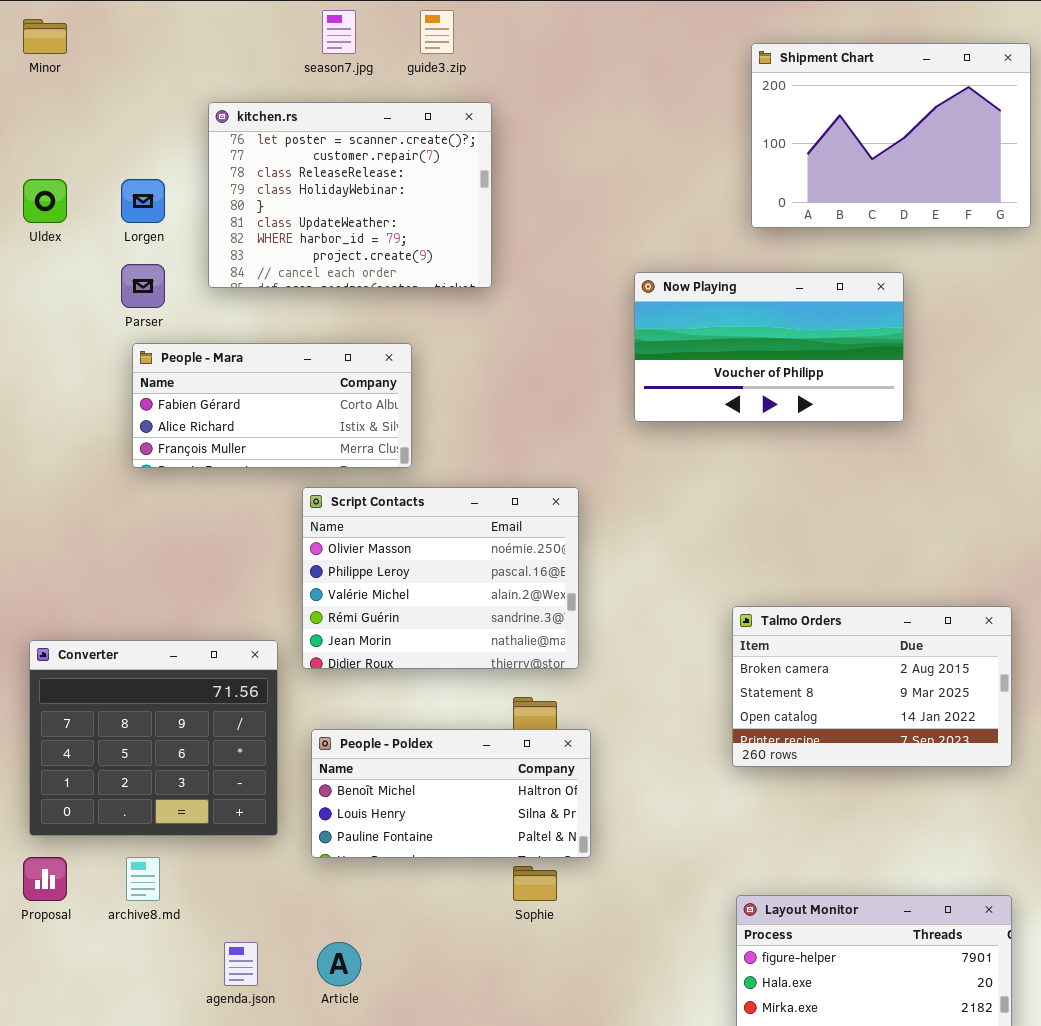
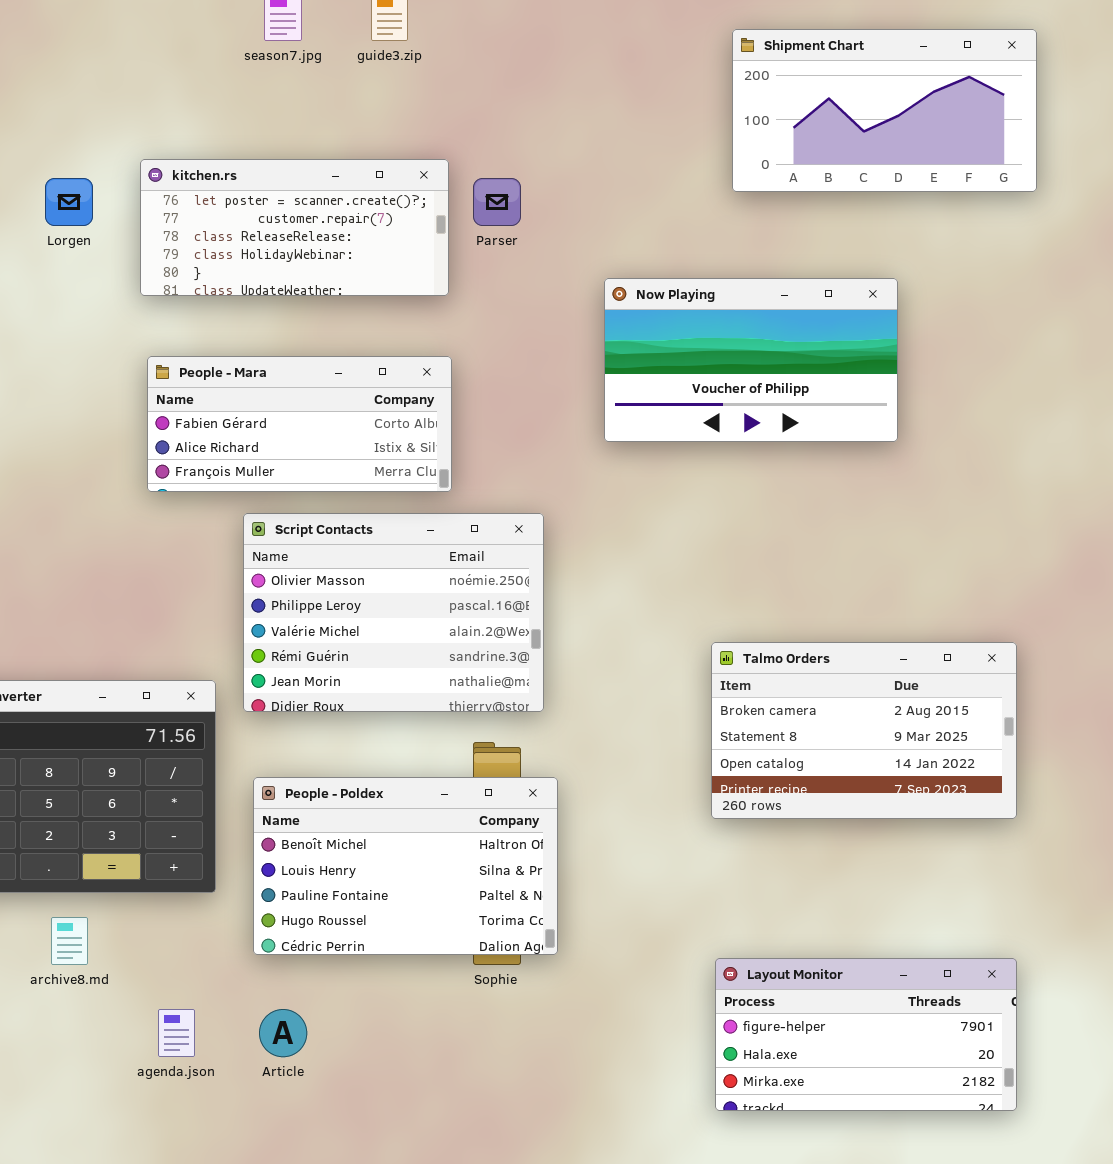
Shipment Chart: [751,43,1031,228] -> [732,29,1037,192], resized
kitchen.rs: [208,102,492,288] -> [140,159,449,296], resized
Parser: [121,264,165,308] -> [473,178,521,226], moved
People - Mara: [132,343,412,468] -> [147,356,452,492], moved
People - Poldex: [311,729,591,858] -> [253,777,558,955], resized

